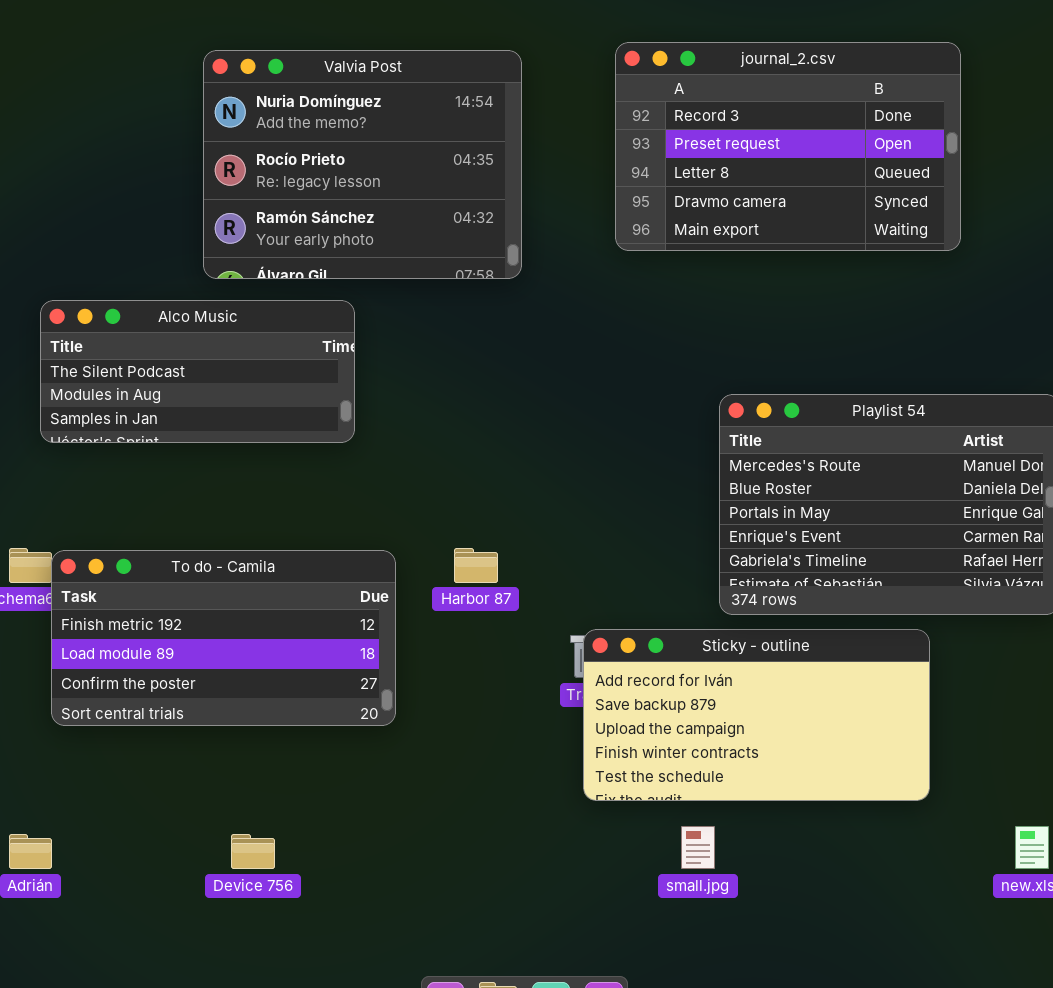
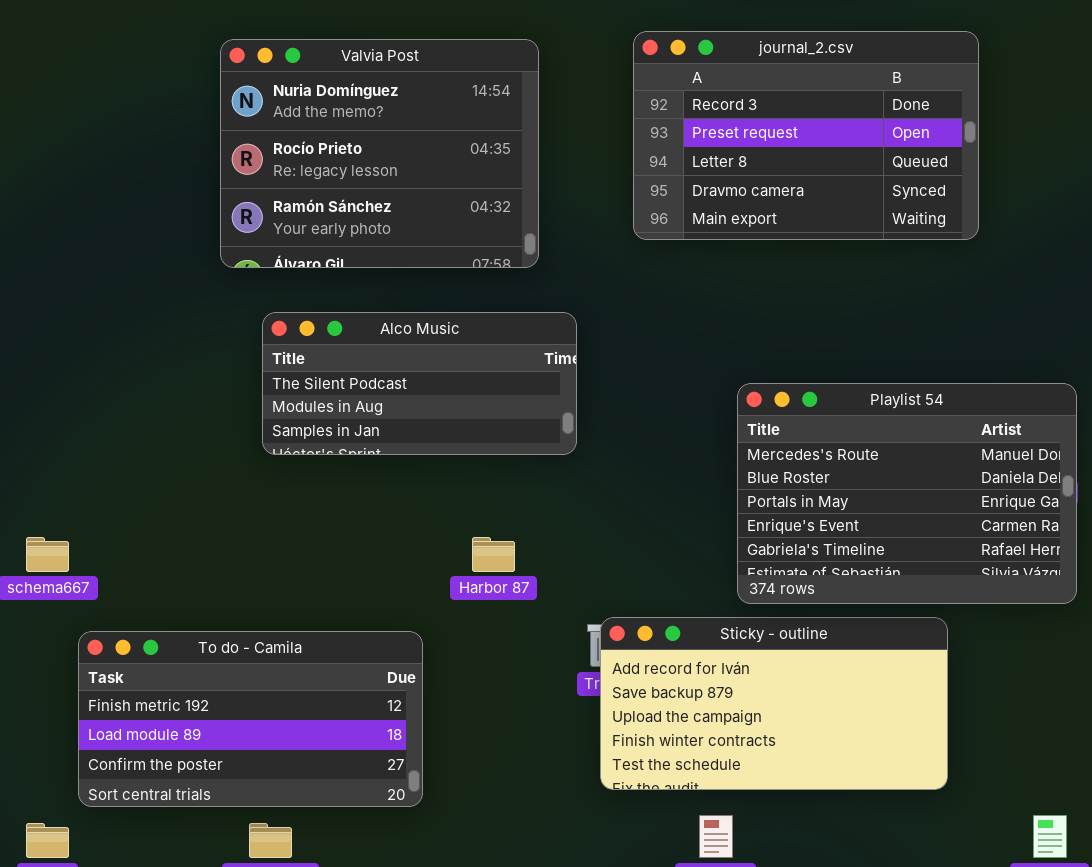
Alco Music: [40,300,355,443] -> [262,312,577,455], moved
To do - Camila: [51,550,396,726] -> [78,631,423,807], moved

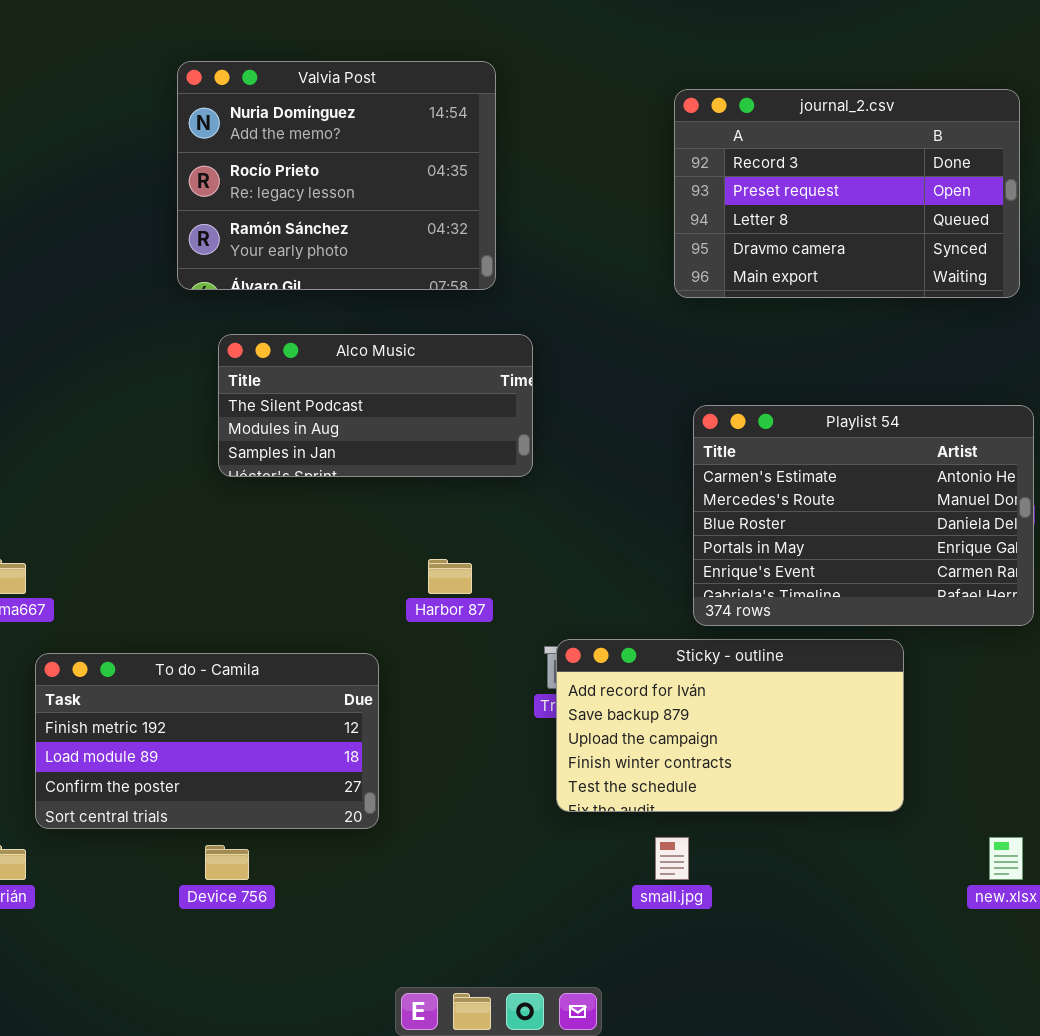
journal_2.csv: [633,31,979,240] -> [674,89,1020,298], moved
Playlist 54: [737,383,1077,604] -> [693,405,1034,626], scrolled up 1 row

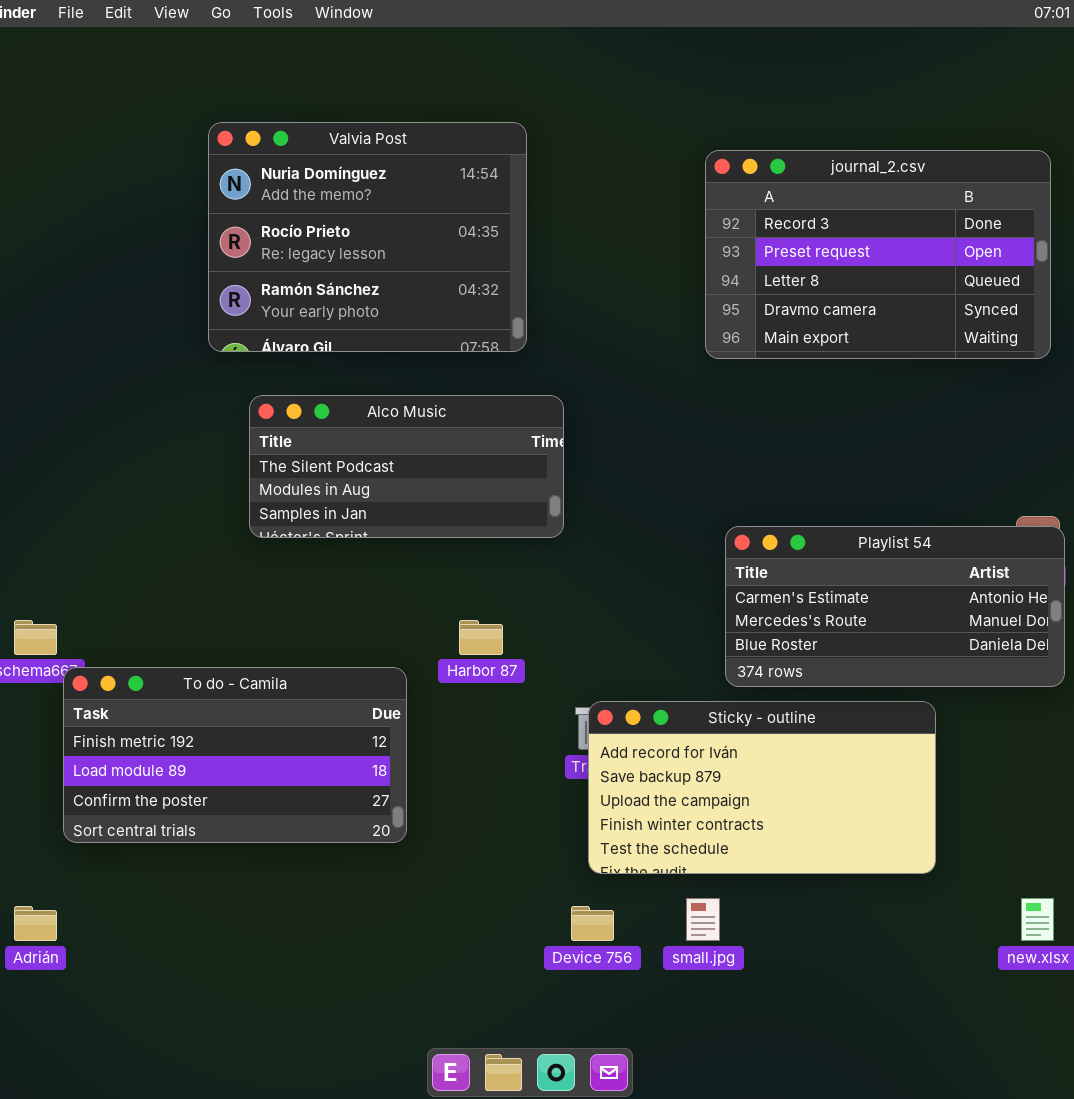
Playlist 54: [693,405,1034,626] -> [725,526,1065,687], resized
To do - Camila: [35,653,379,829] -> [63,667,407,843], moved
Device 756: [205,845,249,880] -> [571,906,614,941], moved

